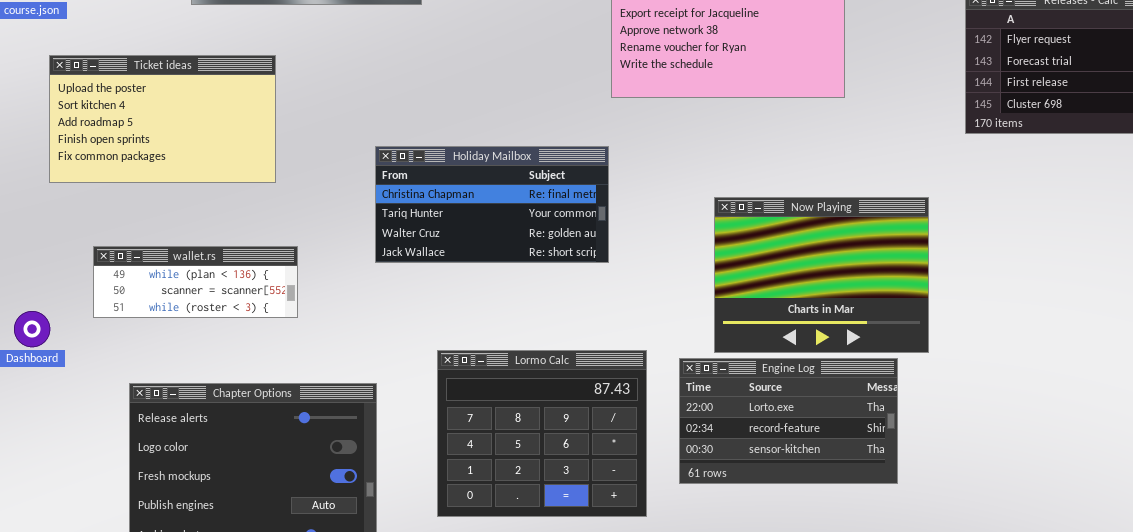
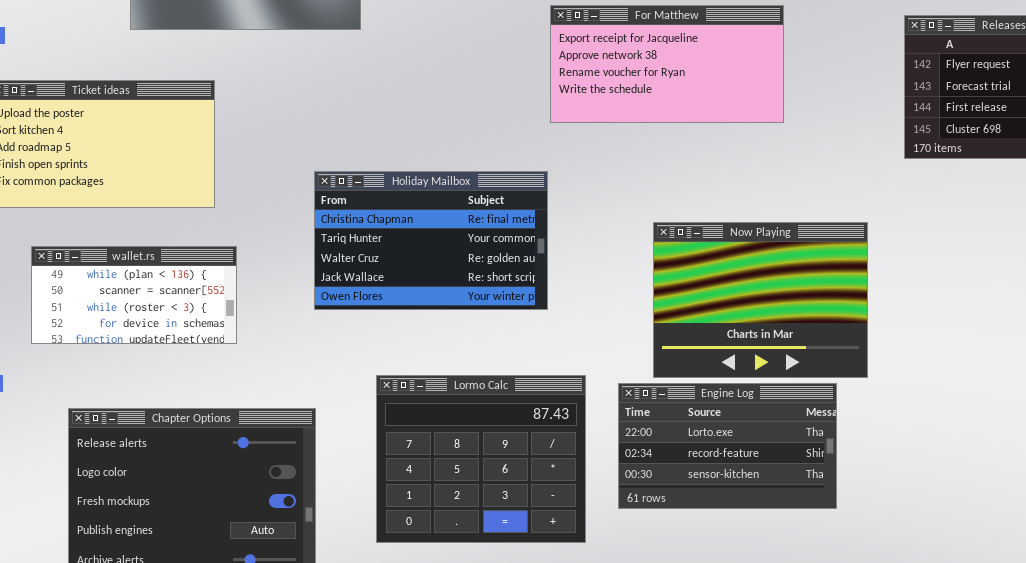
Holiday Mailbox: [375,146,609,263] -> [314,171,548,310], resized
wallet.rs: [93,246,298,318] -> [31,246,237,344], resized

